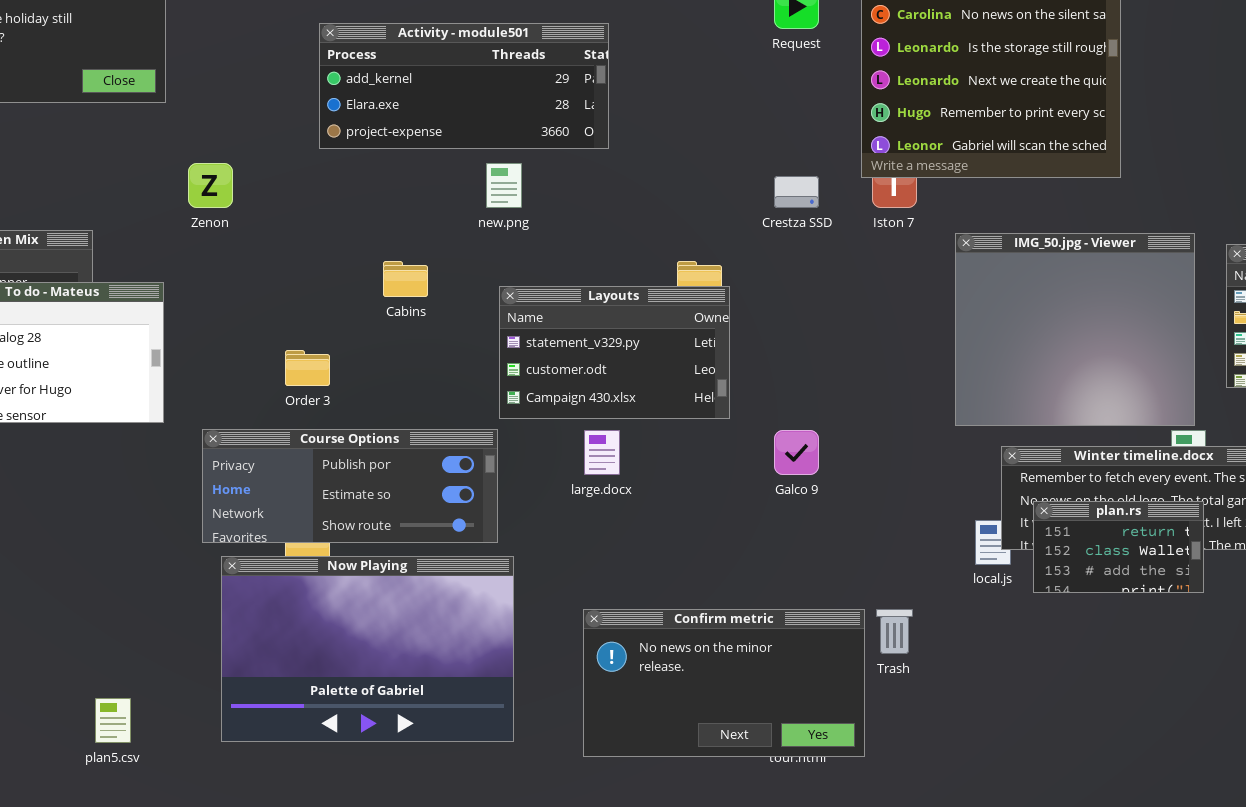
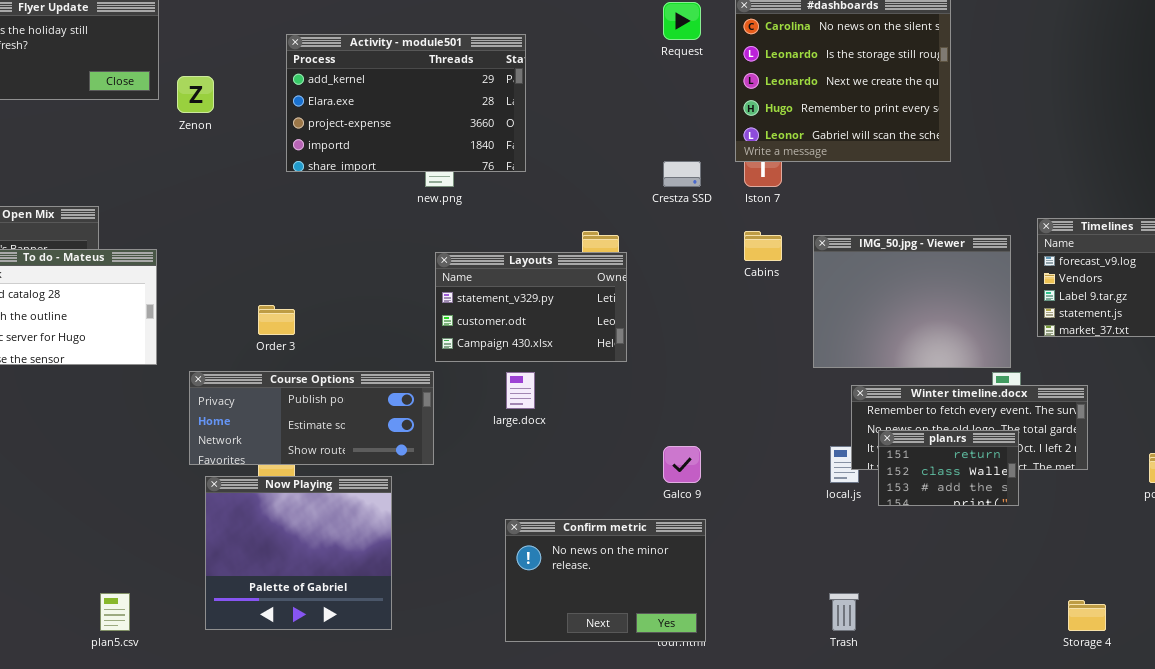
Activity - module501: [319,23,609,149] -> [286,34,526,172], resized
Zenon: [188,163,233,208] -> [177,76,214,113], moved
IMG_50.jpg - Viewer: [955,233,1195,426] -> [813,235,1011,368], resized
Cabins: [383,261,428,297] -> [744,231,782,261], moved
Galco 9: [774,430,819,475] -> [663,446,701,483], moved
Now Playing: [221,556,514,742] -> [205,476,392,630], resized
Confirm metric: [583,609,865,757] -> [505,519,706,642], resized
Trash: [876,609,913,654] -> [829,593,859,631], moved

